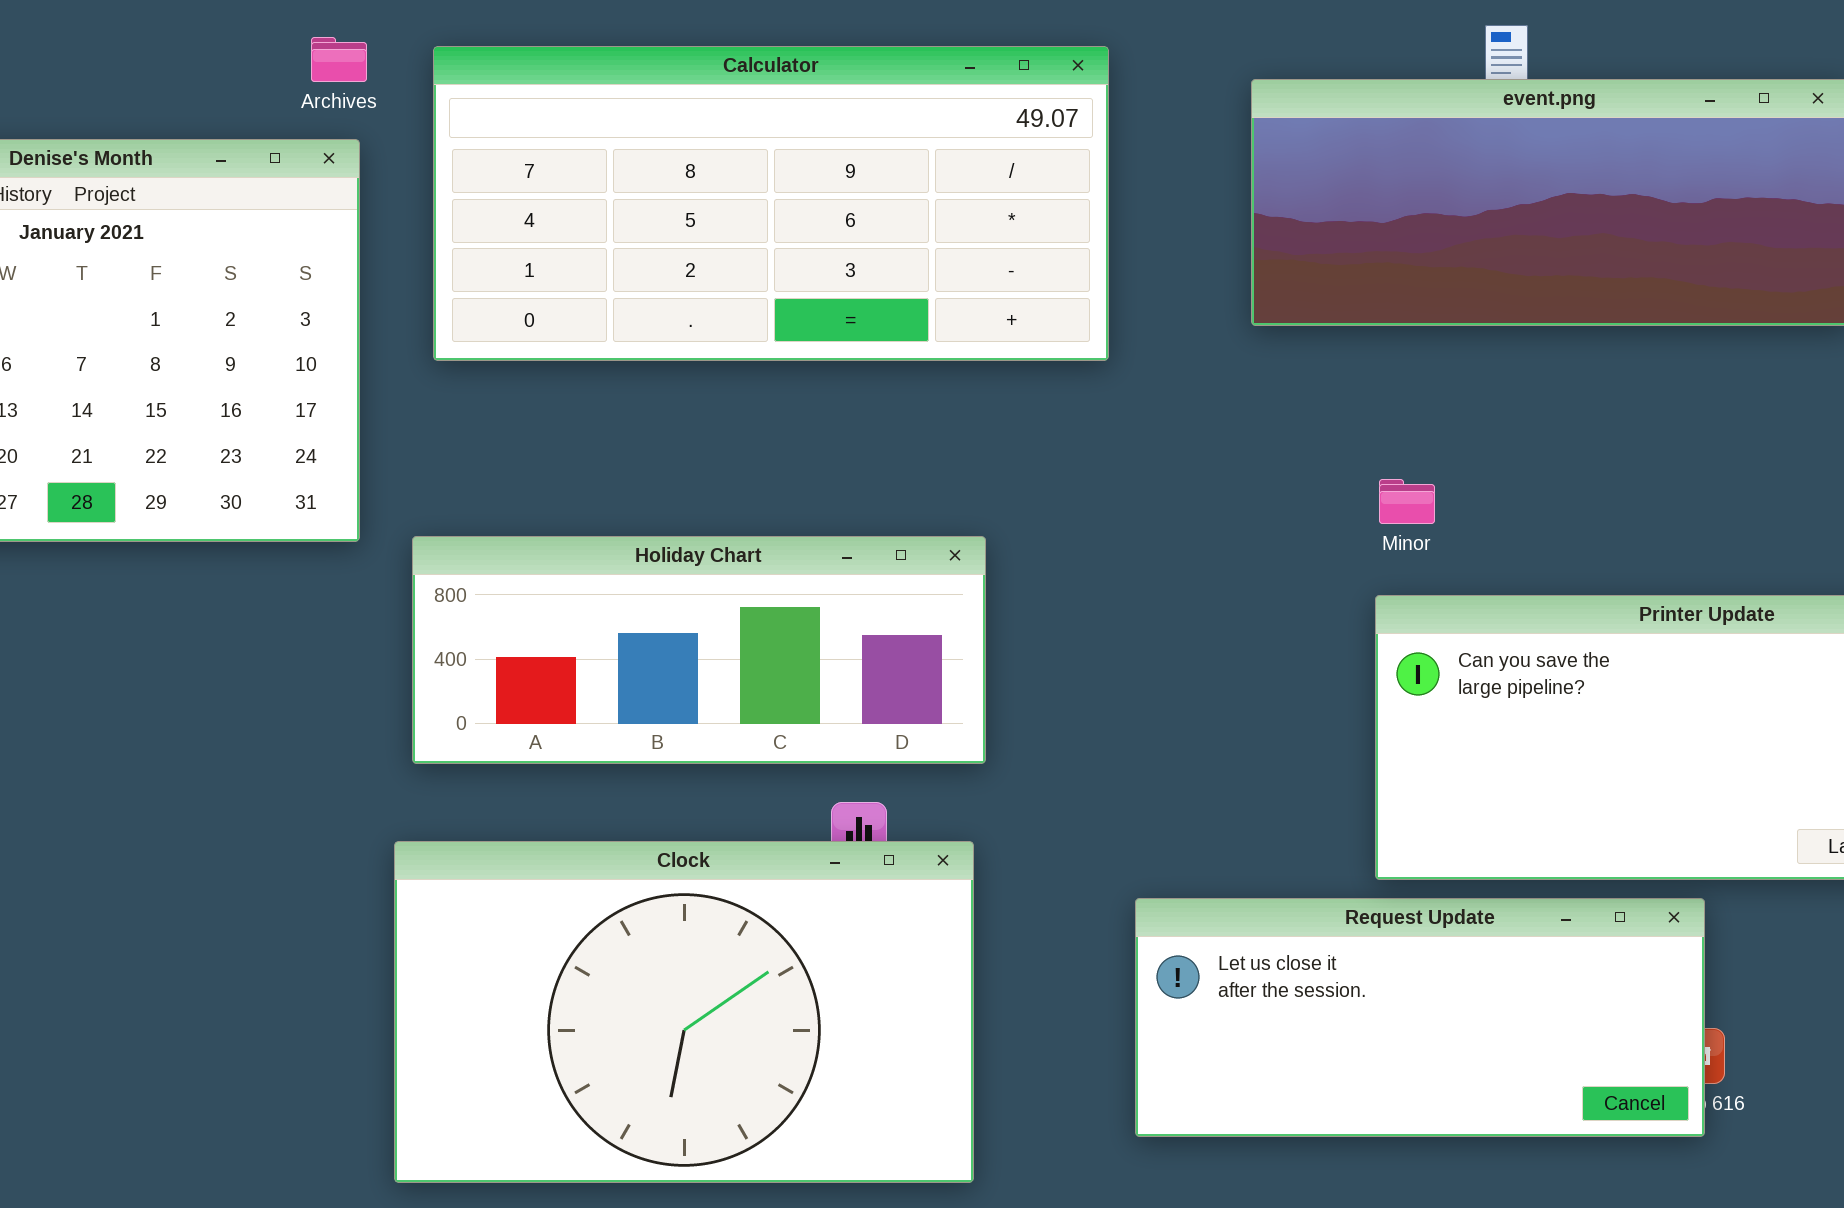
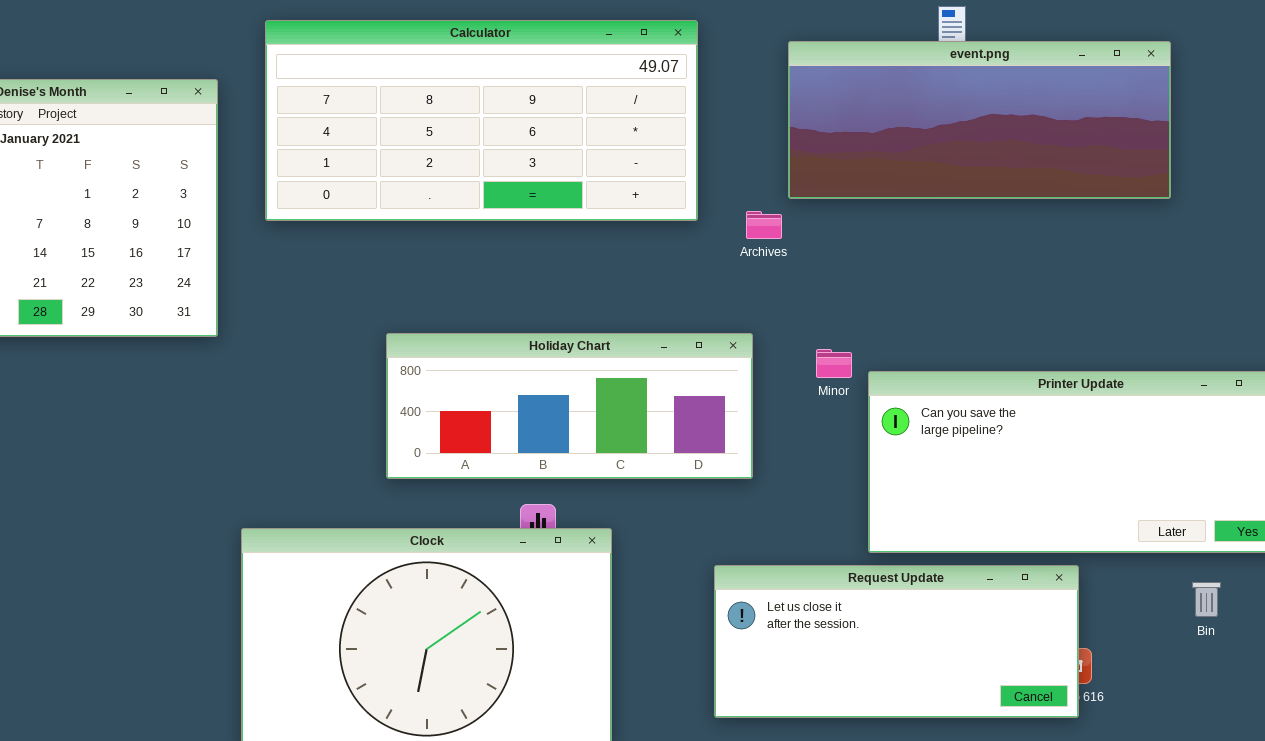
Archives: [311,37,367,82] -> [746,211,782,239], moved
Minor: [1379,479,1435,524] -> [816,349,852,378], moved
Holiday Chart: [412,536,986,764] -> [386,333,753,479], moved

